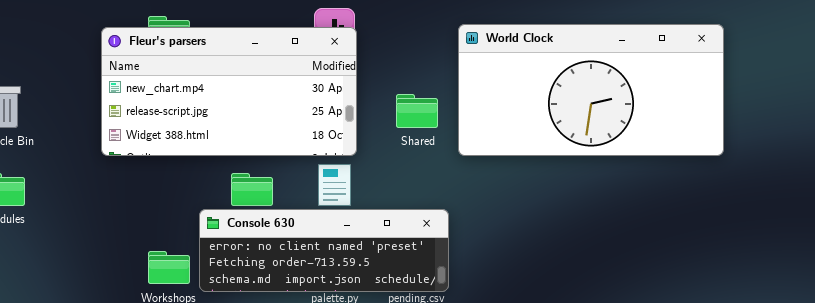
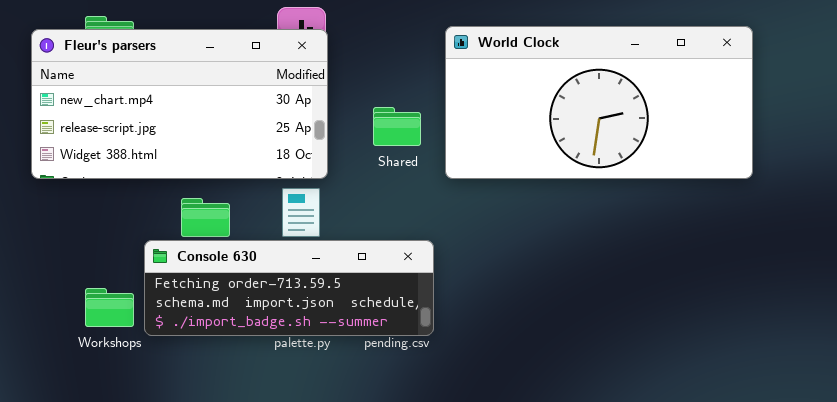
Console 630: [199,209,449,292] -> [144,240,434,336], scrolled down 1 row

